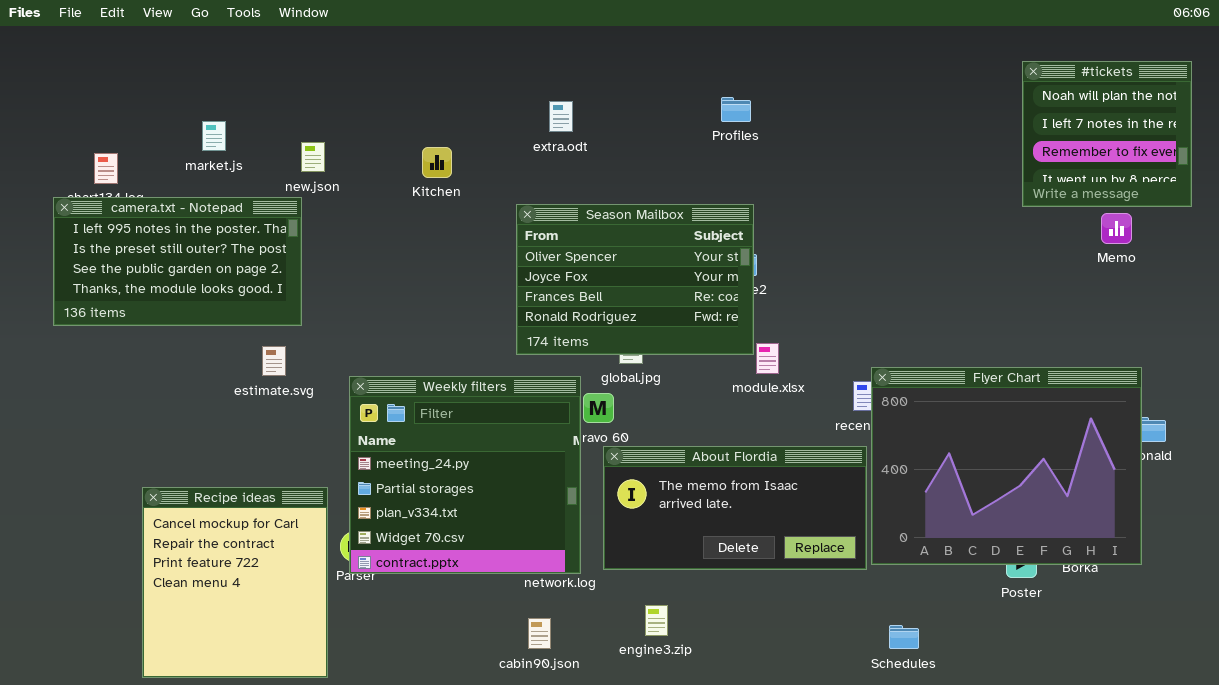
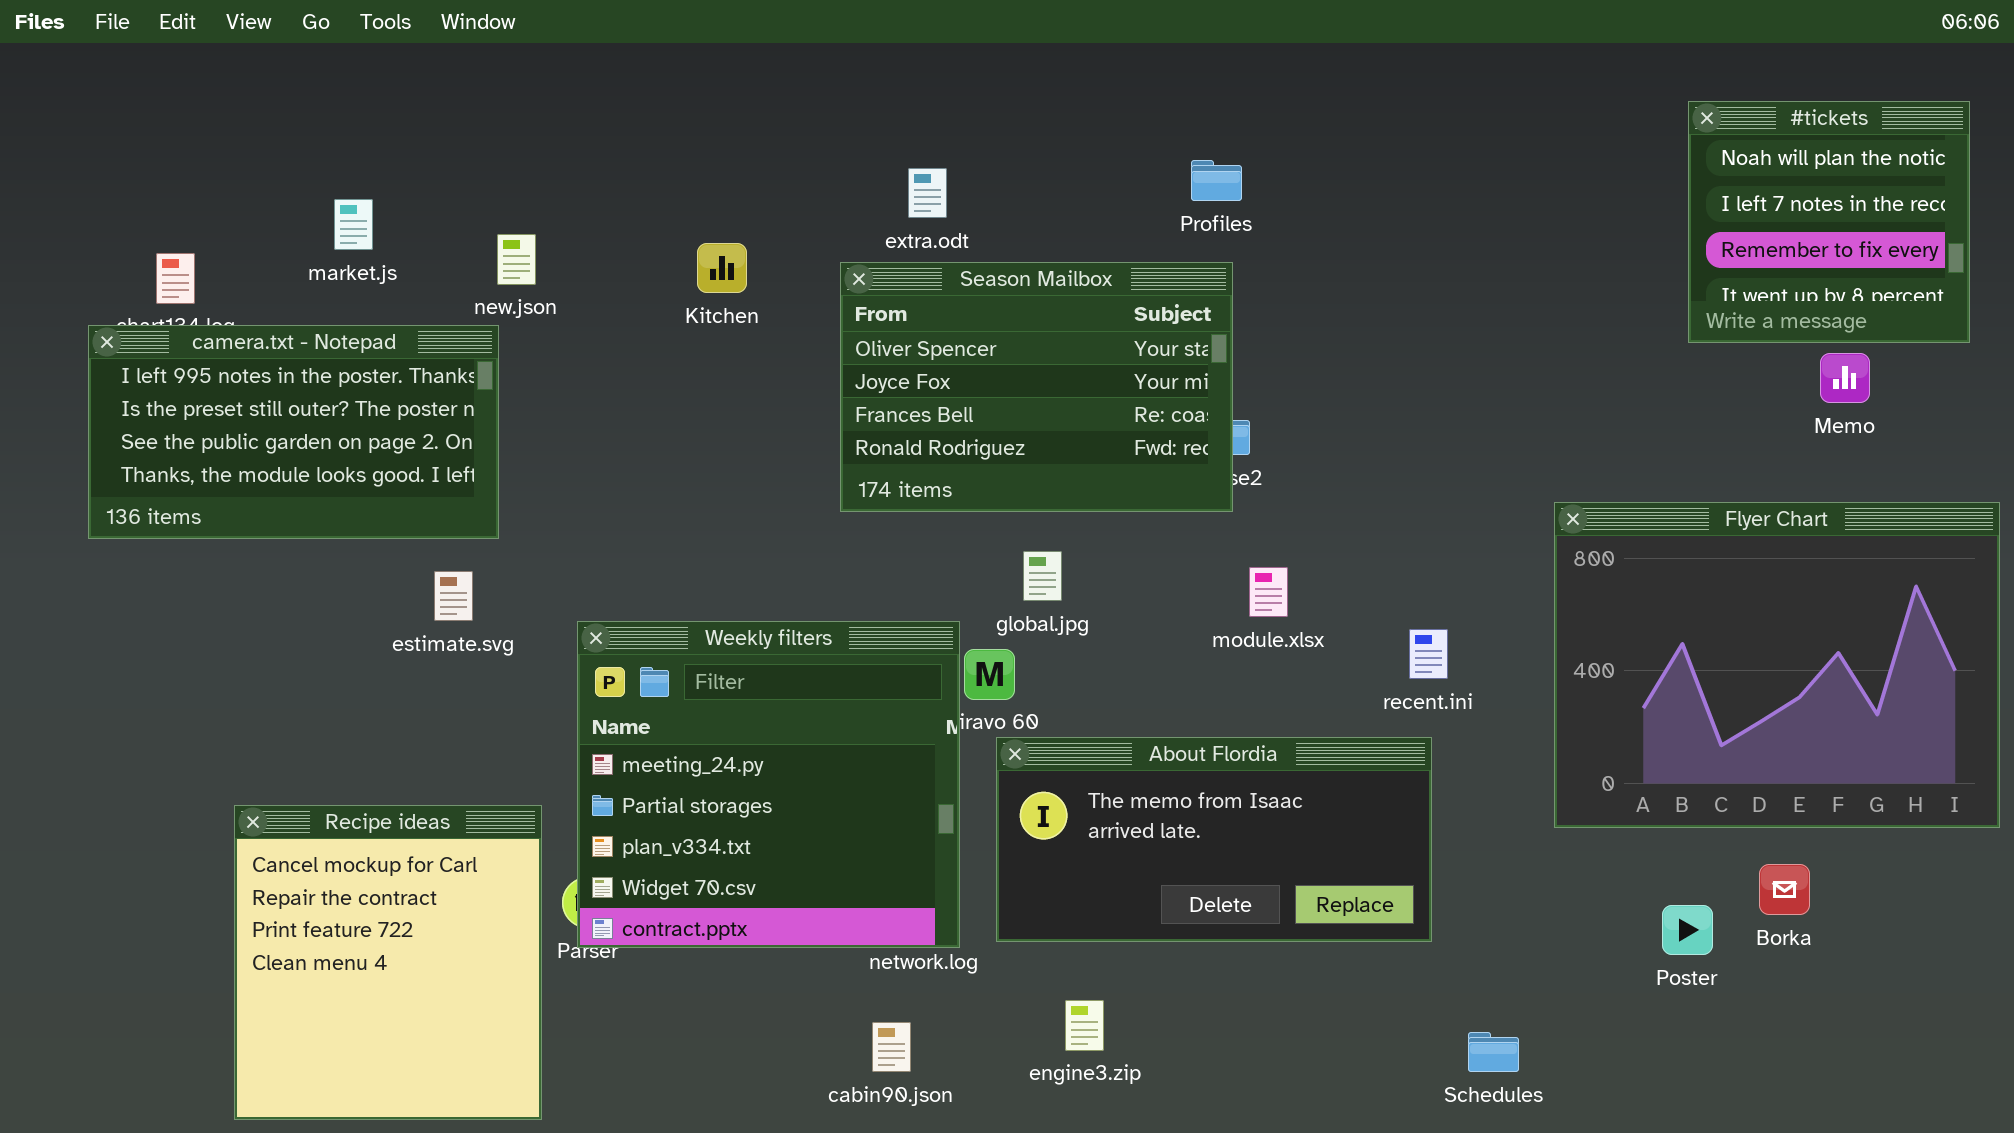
Season Mailbox: [516,204,754,355] -> [840,262,1233,512], moved
Flyer Chart: [871,367,1142,565] -> [1554,502,2000,828], moved

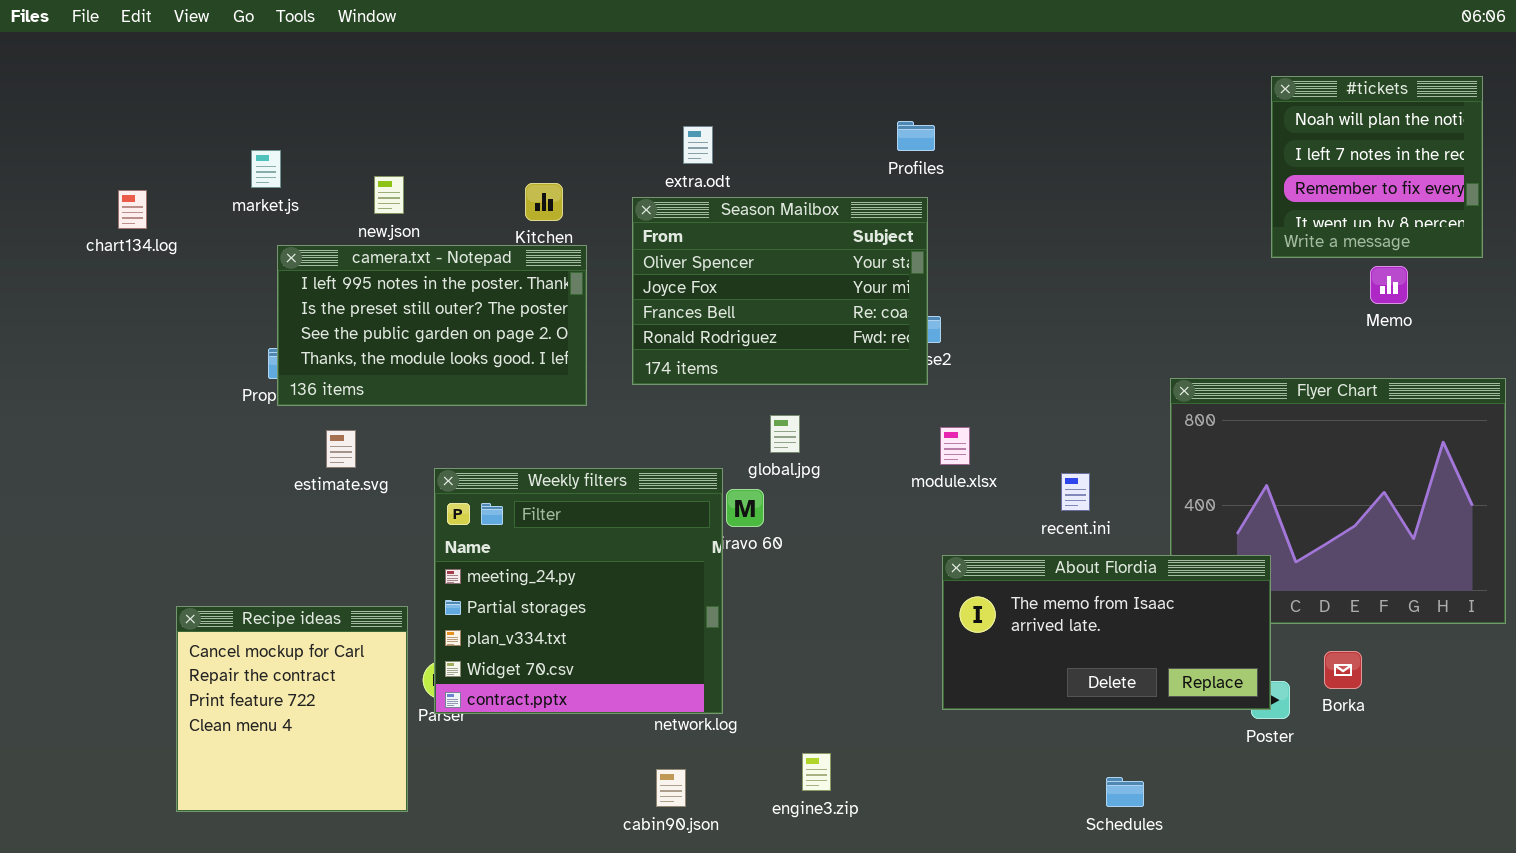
camera.txt - Notepad: [88,325,499,539] -> [277,245,587,406], moved
About Flordia: [996,737,1432,942] -> [942,555,1271,710], moved
Recipe ideas: [234,805,542,1120] -> [176,606,408,812], resized

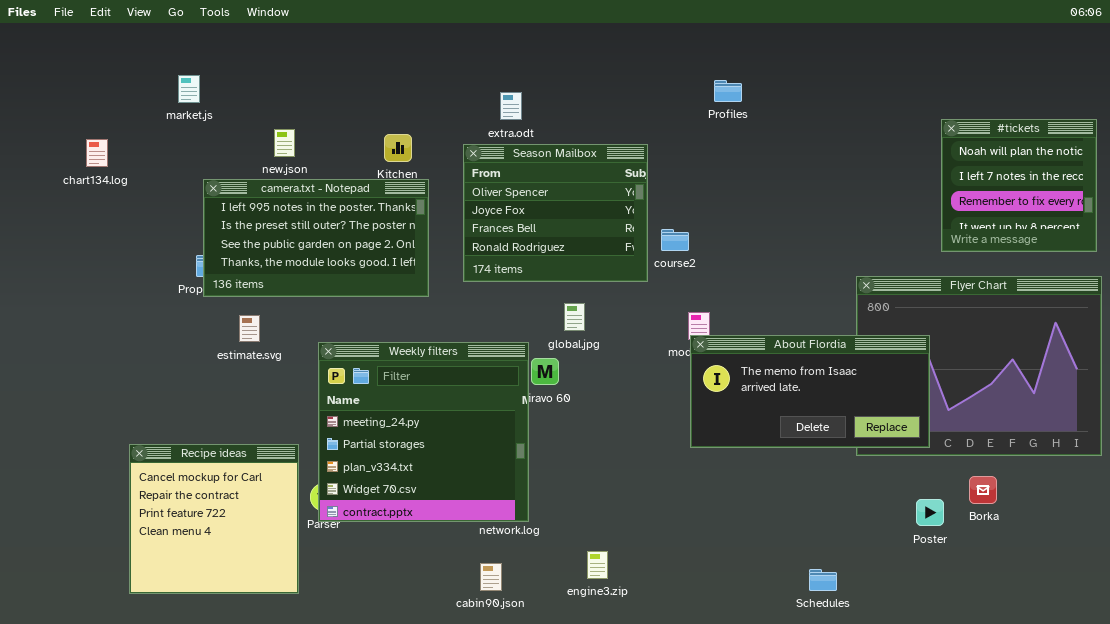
#tickets: [1271,76,1483,258] -> [941,119,1097,252], moved
Profiles: [897,121,935,151] -> [714,80,742,102], moved
market.js: [251,150,281,188] -> [178,75,200,103], moved
Season Mailbox: [632,197,928,385] -> [463,144,648,282], resized
About Flordia: [942,555,1271,710] -> [690,335,930,448], moved

